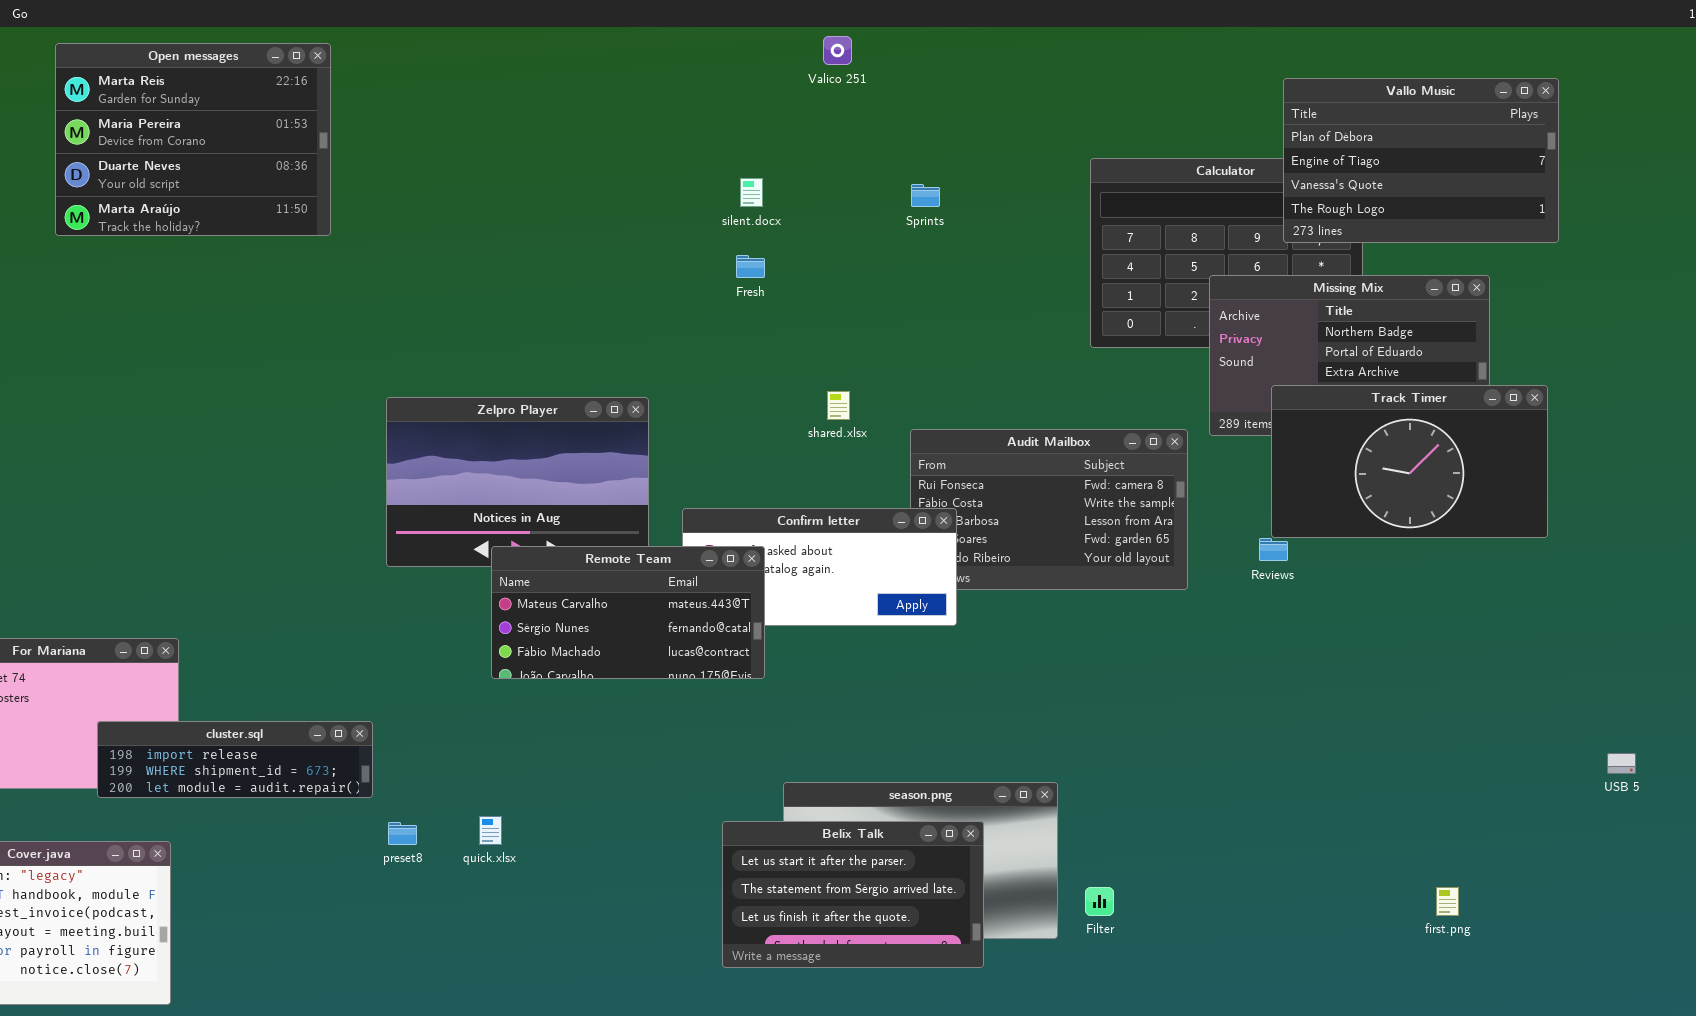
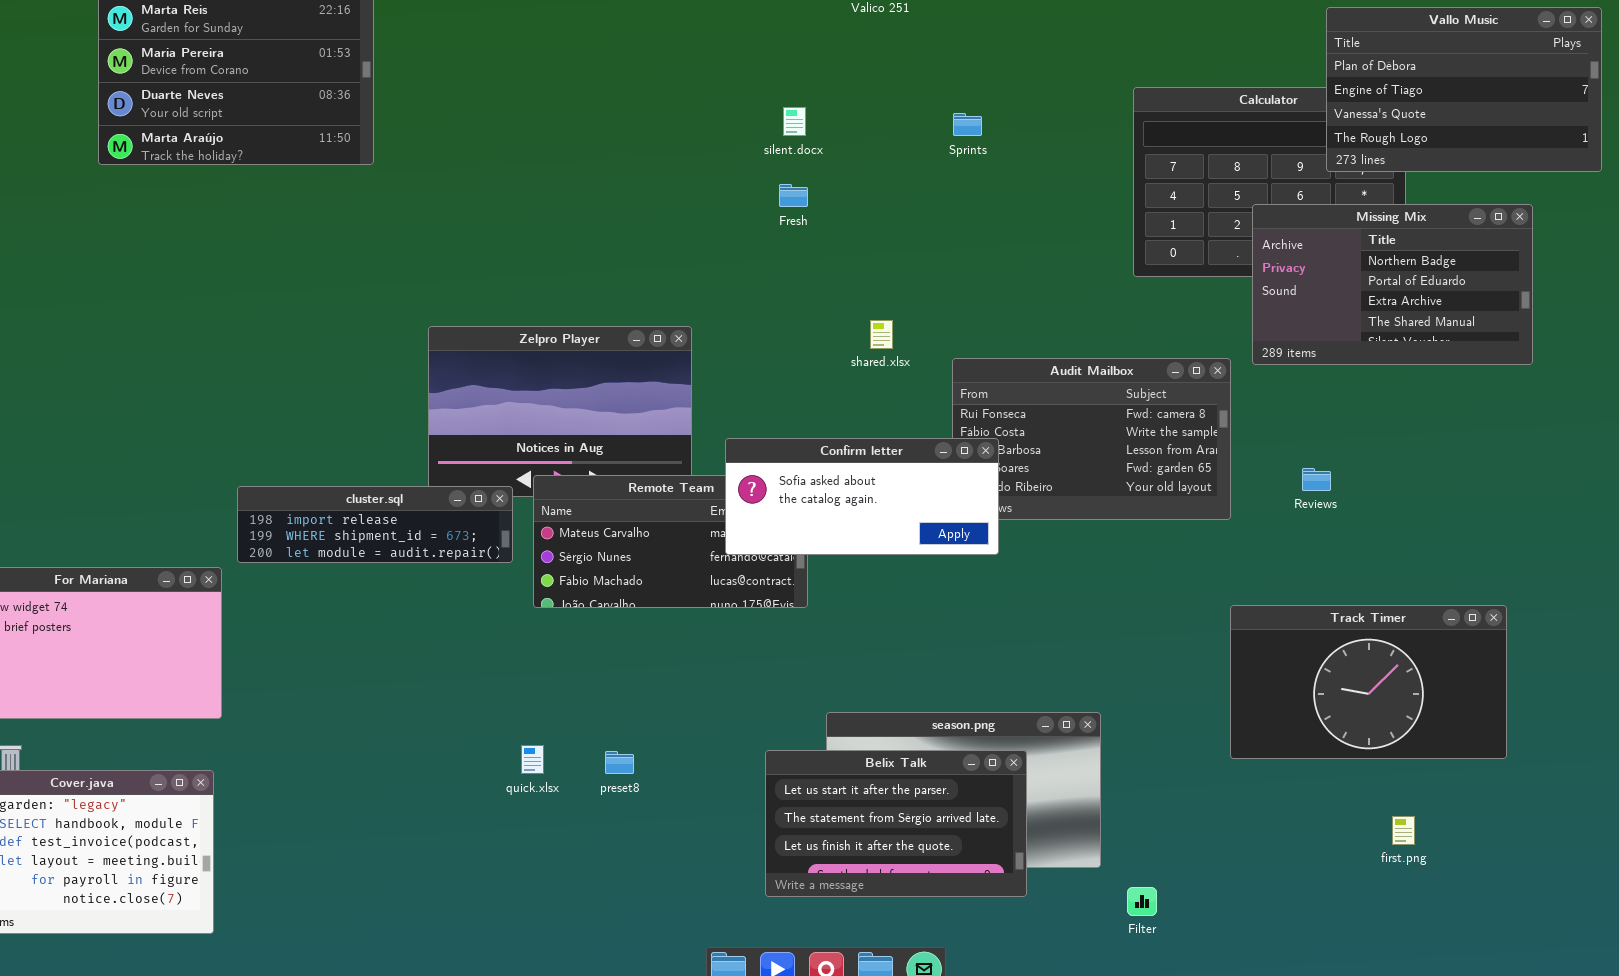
Track Timer: [1271,385,1548,538] -> [1230,605,1507,759], moved
Confirm letter: [682,508,957,626] -> [725,438,999,555], raised
cluster.sql: [97,721,373,798] -> [237,486,513,563], moved
preset8: [388,822,417,845] -> [605,751,634,774], moved
Filter: [1085,887,1114,916] -> [1127,887,1157,916], moved
first.png: [1436,887,1459,916] -> [1392,816,1415,845], moved

